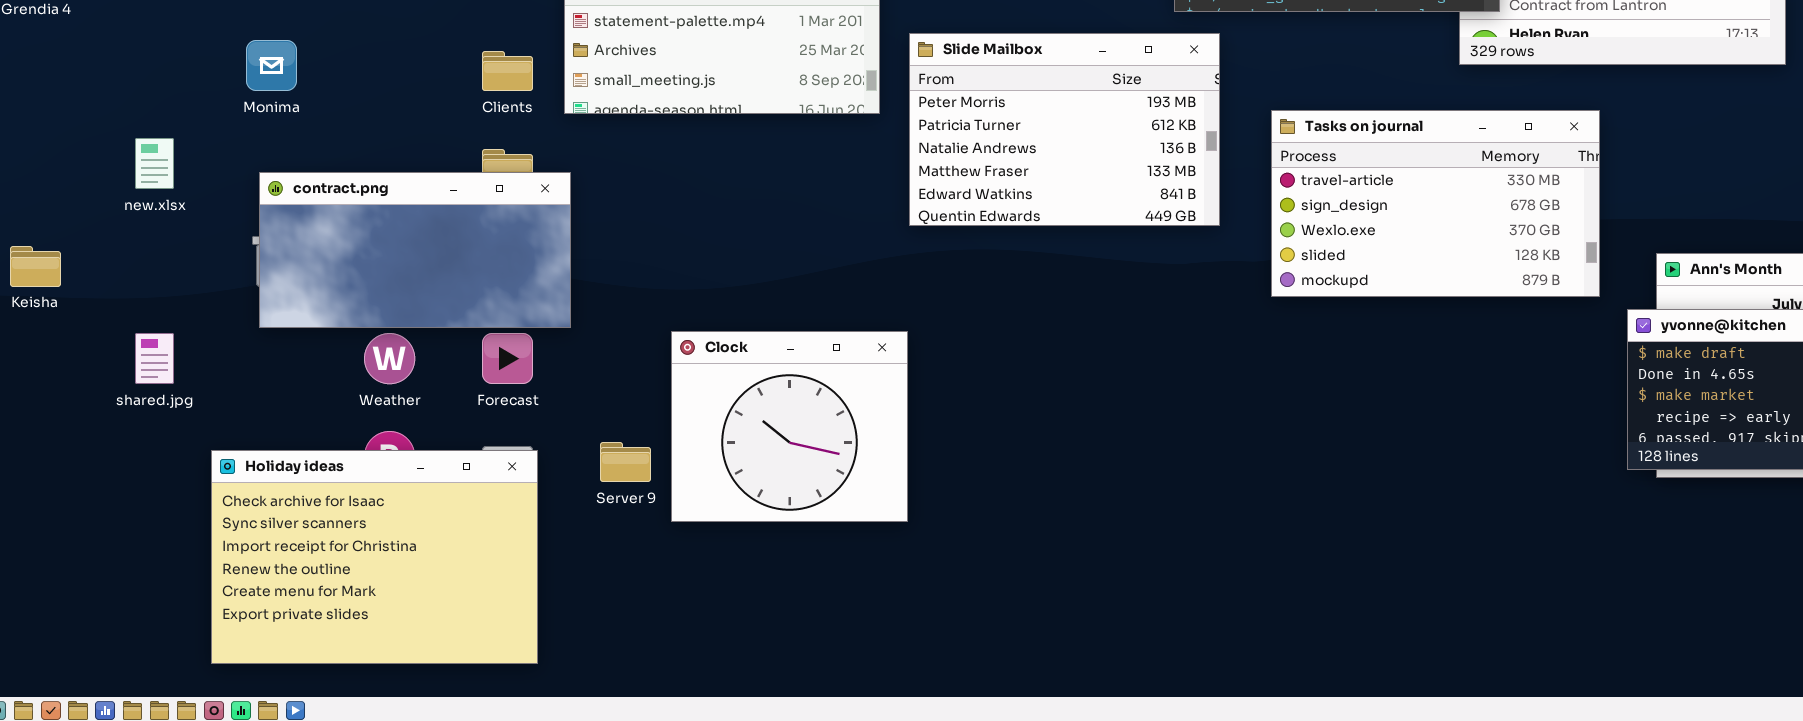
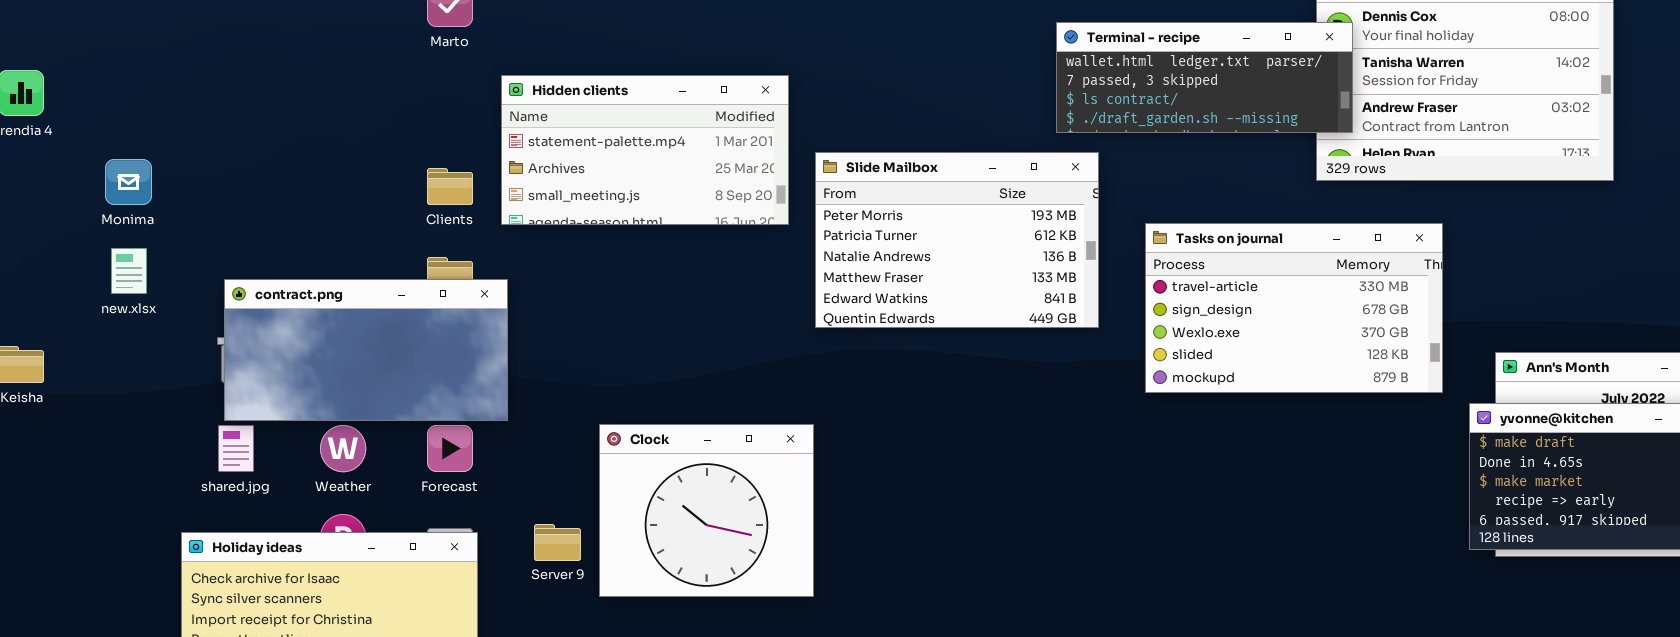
Monima: [246,40,297,91] -> [105,159,152,205], moved
shared.jpg: [135,333,174,384] -> [218,425,254,472], moved

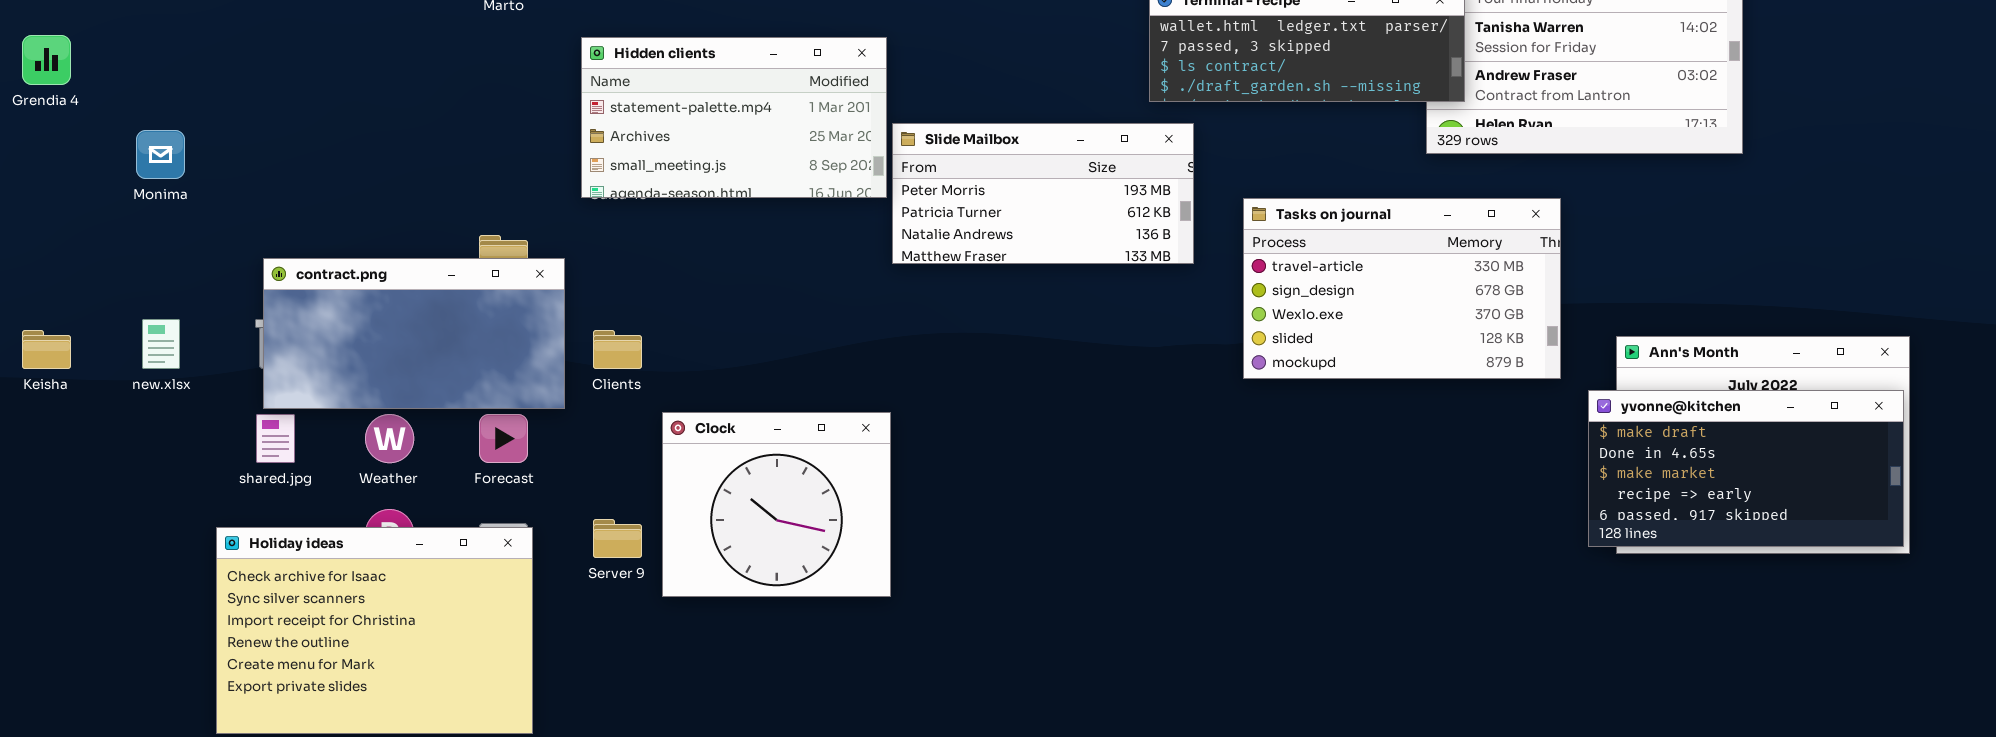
Hidden clients: [501,75,789,225] -> [581,37,887,198], moved
Slide Mailbox: [815,152,1099,328] -> [892,123,1194,264], resized
Clients: [427,168,473,205] -> [593,330,642,369], moved
new.xlsx: [111,248,147,294] -> [142,319,180,369], moved

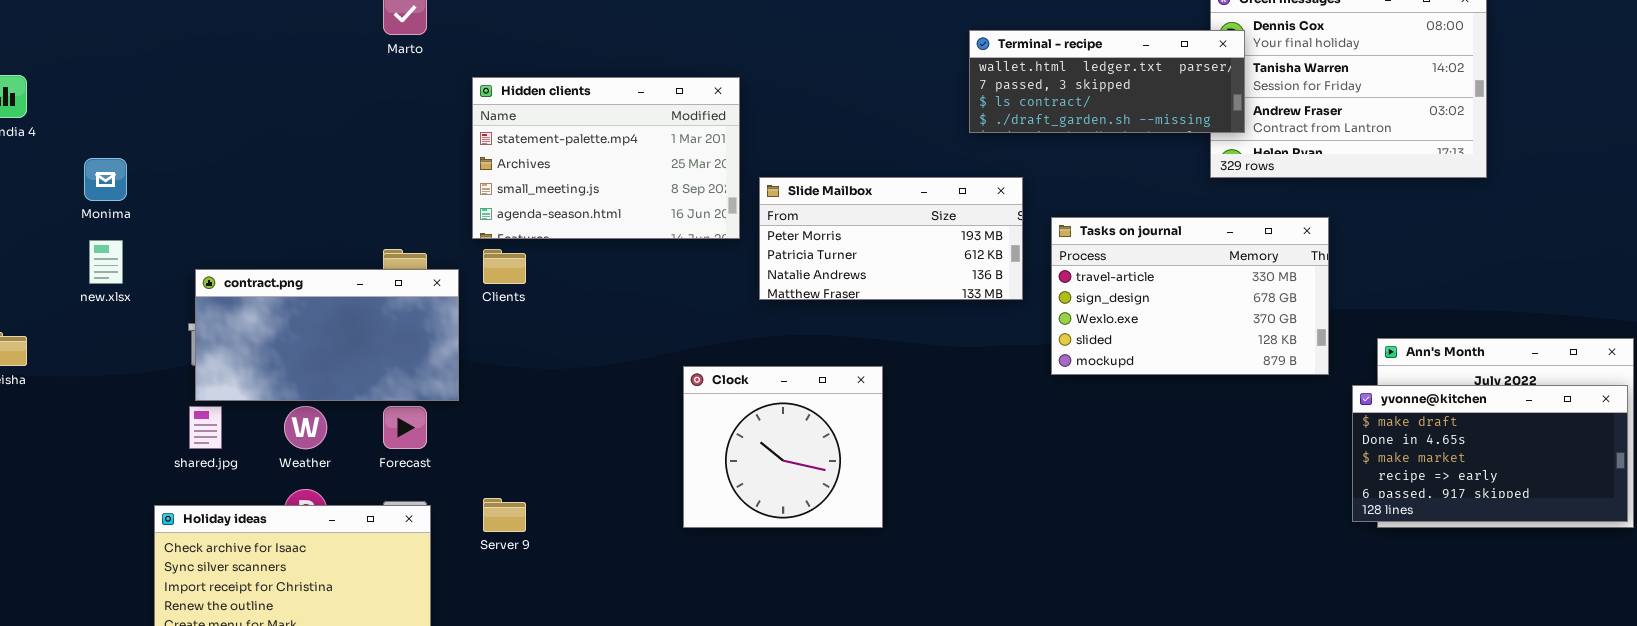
Hidden clients: [581,37,887,198] -> [472,77,740,239], resized
Slide Mailbox: [892,123,1194,264] -> [759,177,1023,300], moved
new.xlsx: [142,319,180,369] -> [89,240,123,284], moved
Clients: [593,330,642,369] -> [483,249,526,284], moved
Clock: [662,412,891,597] -> [683,366,883,528], moved

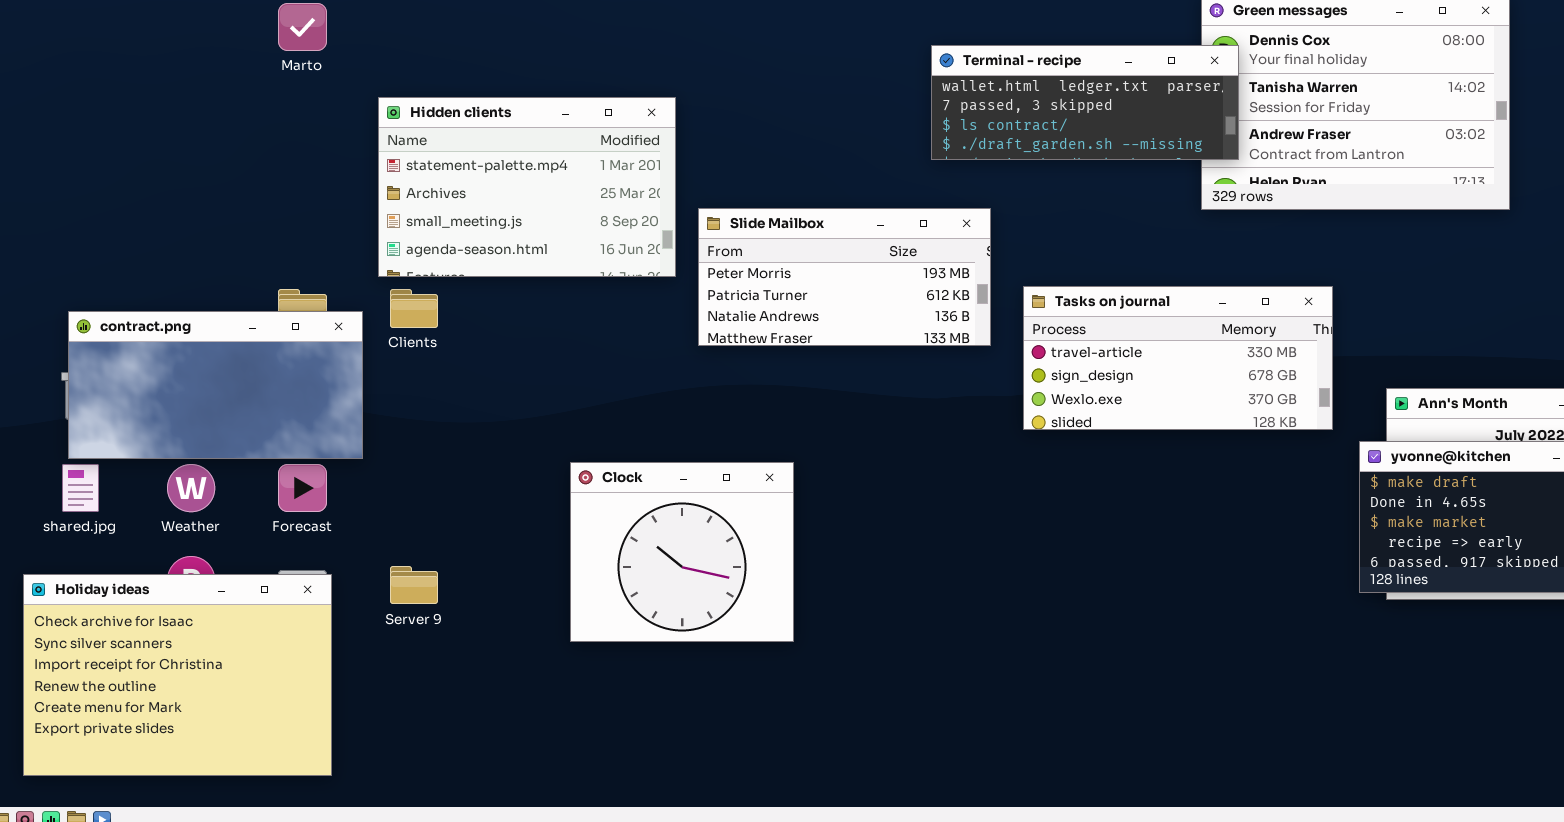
Tasks on journal: [1051,217,1329,375] -> [1023,286,1333,430], resized
Clock: [683,366,883,528] -> [570,462,794,642], moved

